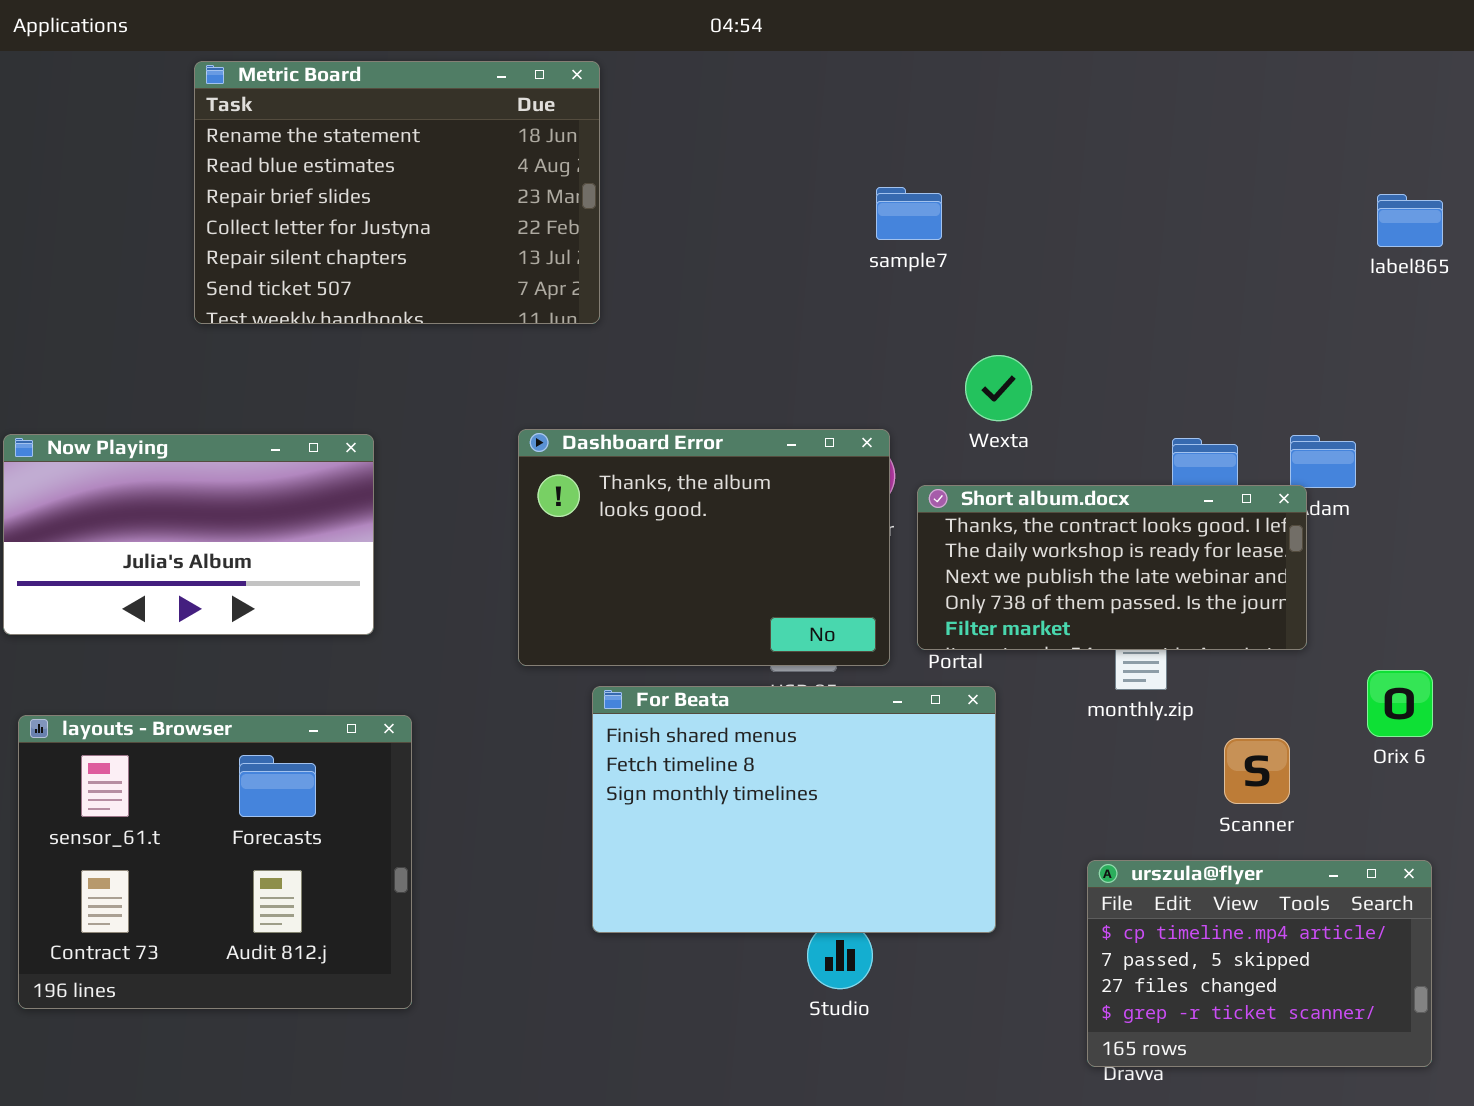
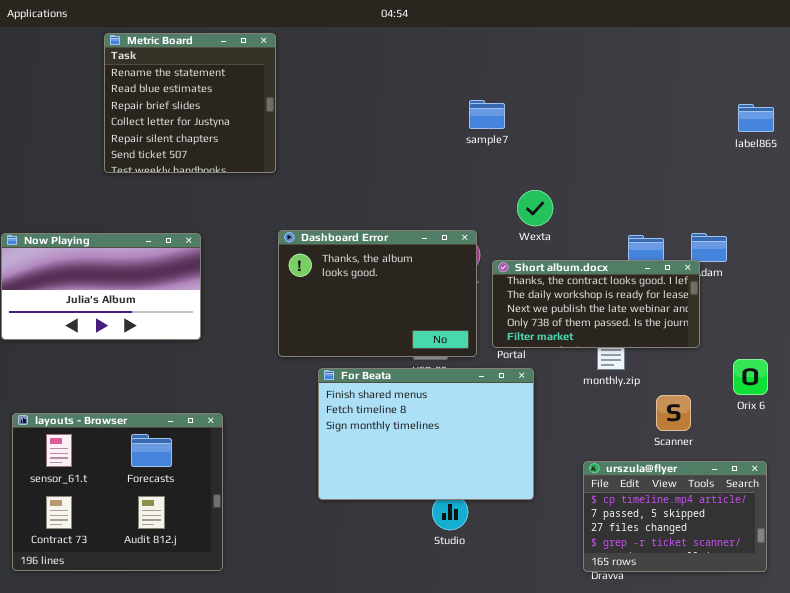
Metric Board: [194,61,600,324] -> [104,33,276,173], resized
layouts - Browser: [18,715,412,1009] -> [12,413,223,571], moved

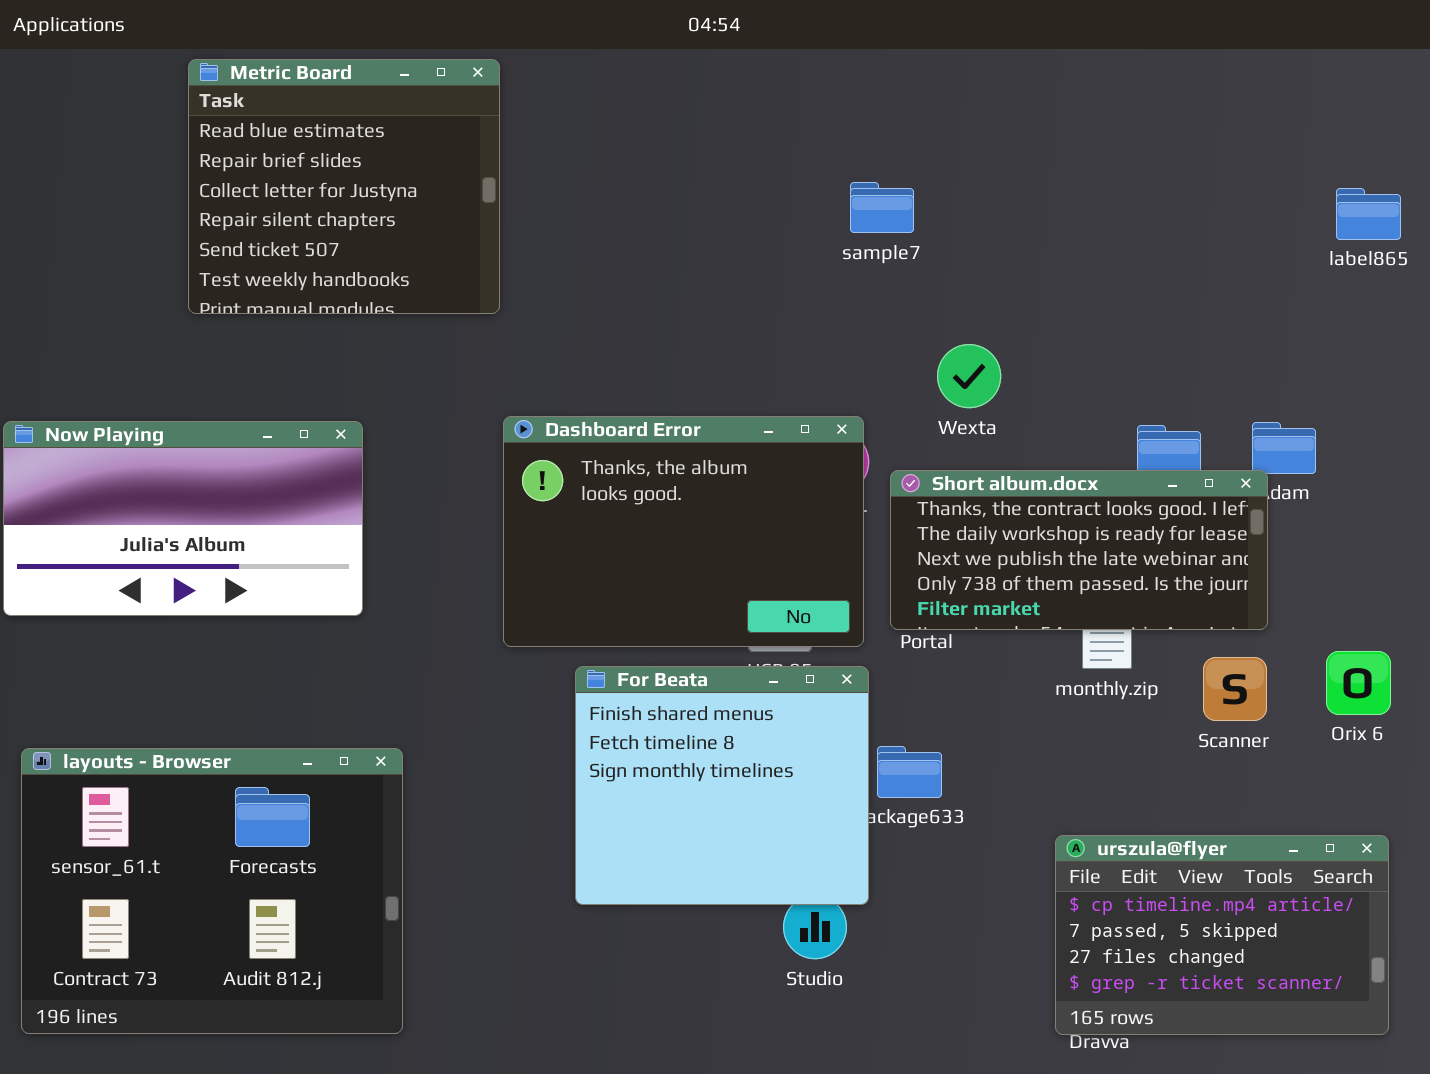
Metric Board: [104,33,276,173] -> [188,59,500,314], scrolled down 1 row
For Beata: [318,368,534,500] -> [575,666,869,905], resized
Scanner: [656,395,691,431] -> [1203,657,1267,721], moved

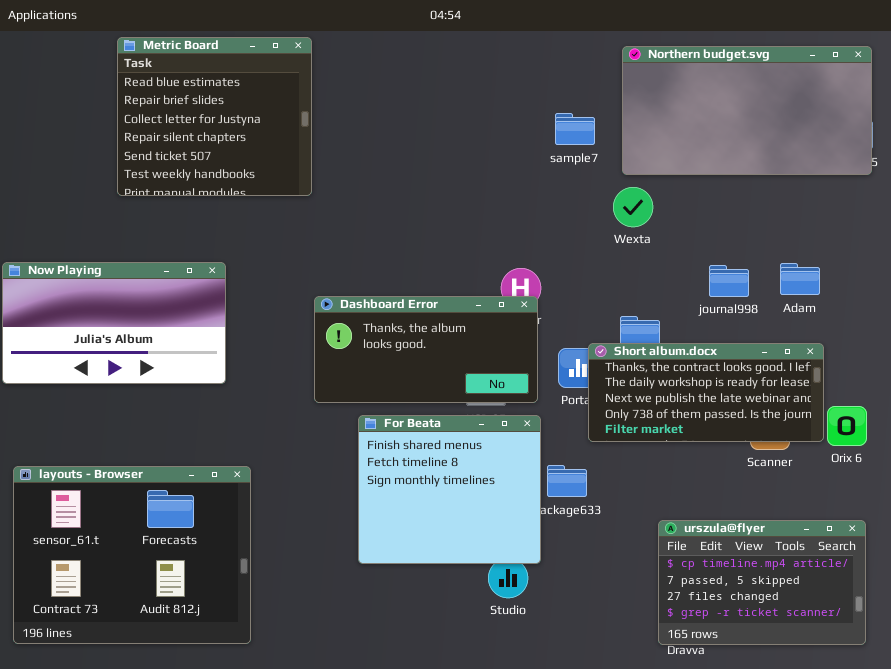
Northern budget.svg: none -> [622,46,872,175], opened
sample7: [850,182,914,233] -> [555,113,595,145], moved
Wexta: [937,344,1001,408] -> [613,187,653,227], moved
Dashboard Error: [503,416,864,647] -> [314,296,538,403], resized
Short album.docx: [890,470,1268,630] -> [588,343,824,442], moved

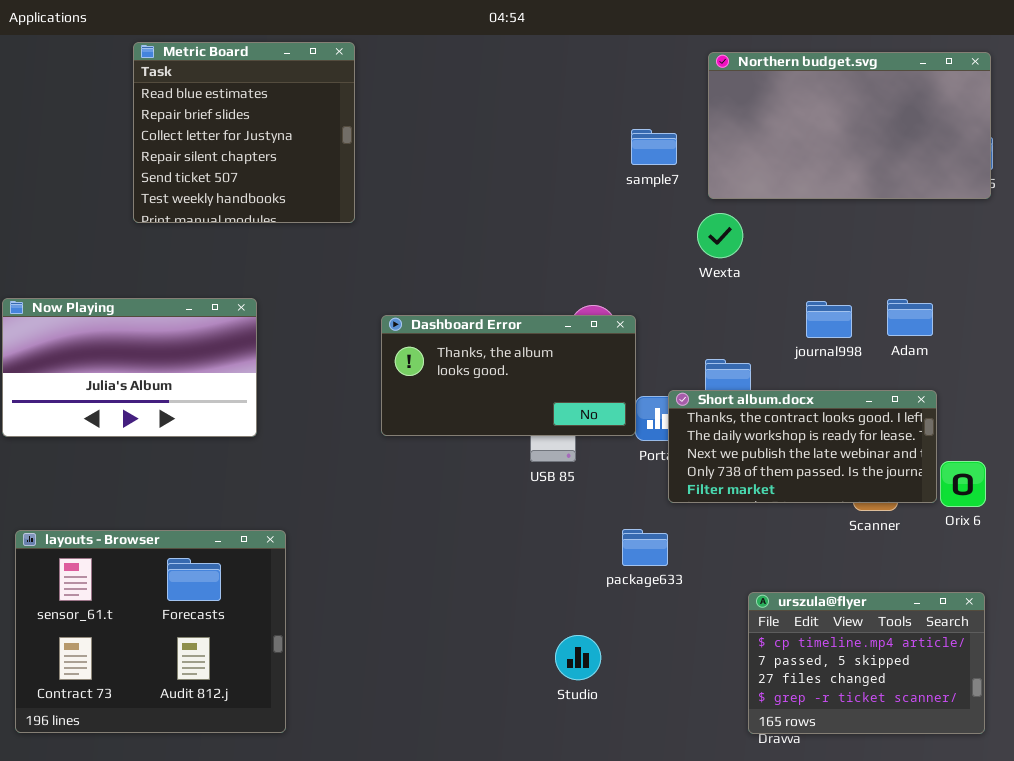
Dashboard Error: [314,296,538,403] -> [381,315,636,436], moved
For Beata: [358,415,541,564] -> none, closed

